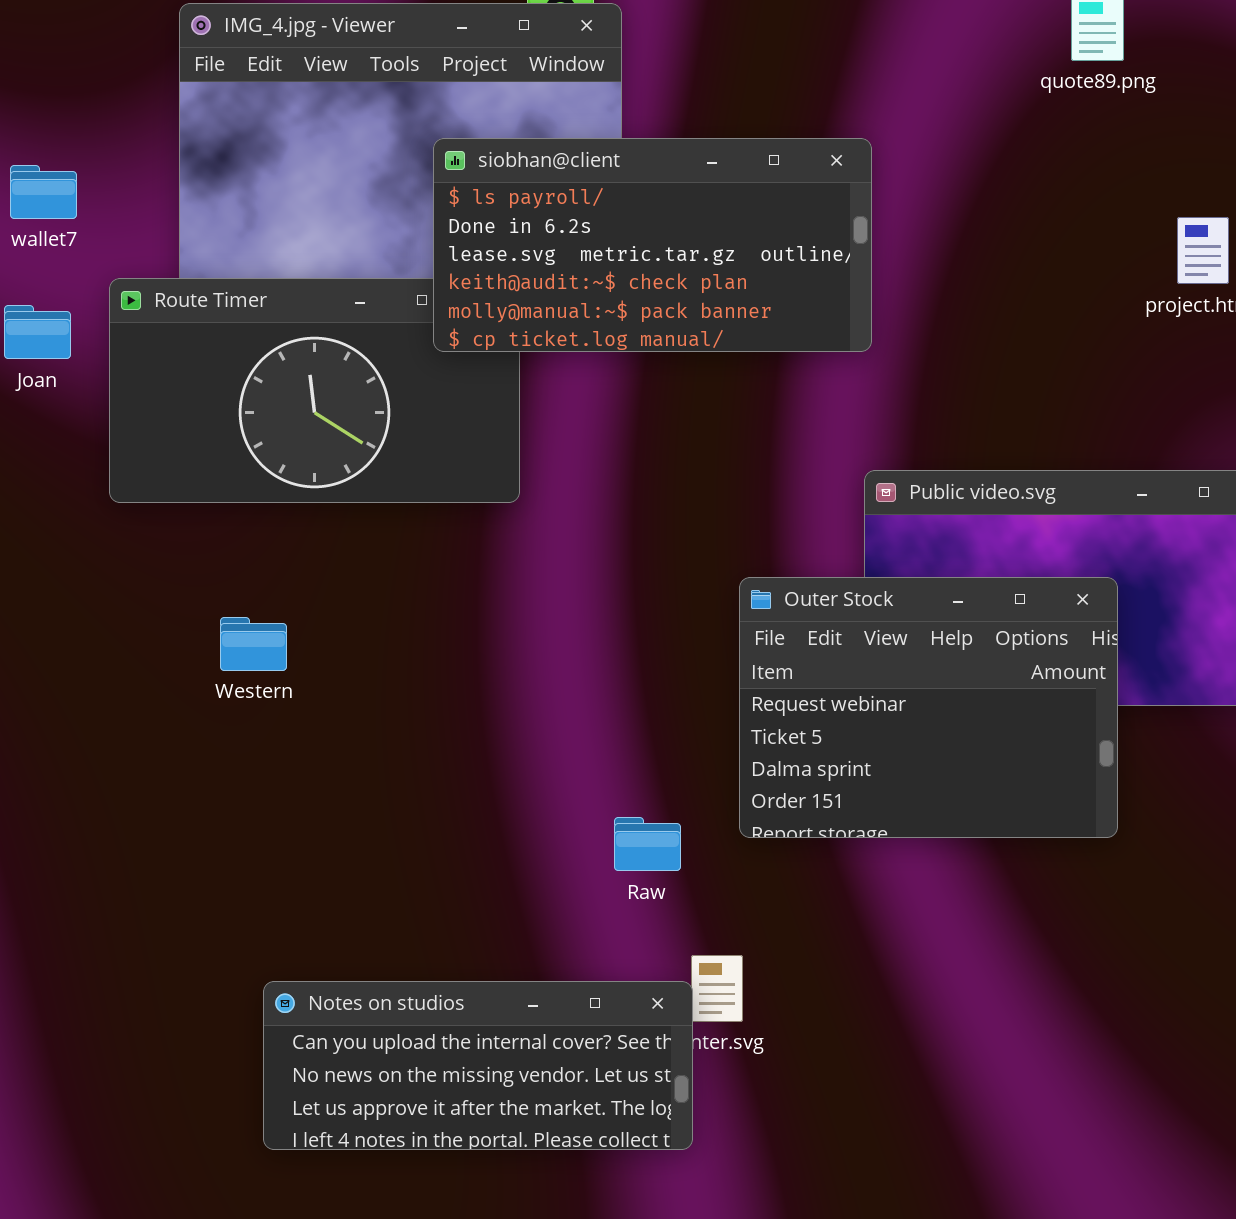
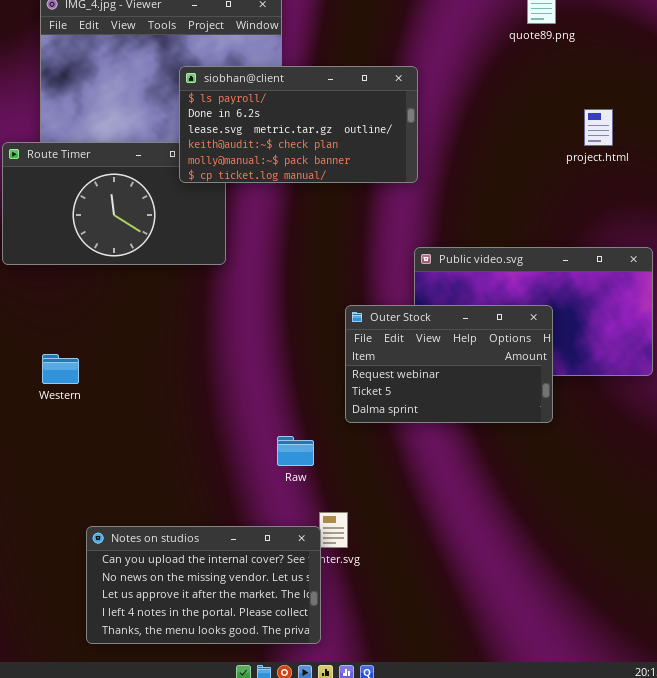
Outer Stock: [739,577,1118,838] -> [345,305,553,423], resized
Western: [220,617,287,671] -> [42,354,79,384], moved
Notes on studios: [263,981,693,1150] -> [86,526,321,644], resized

